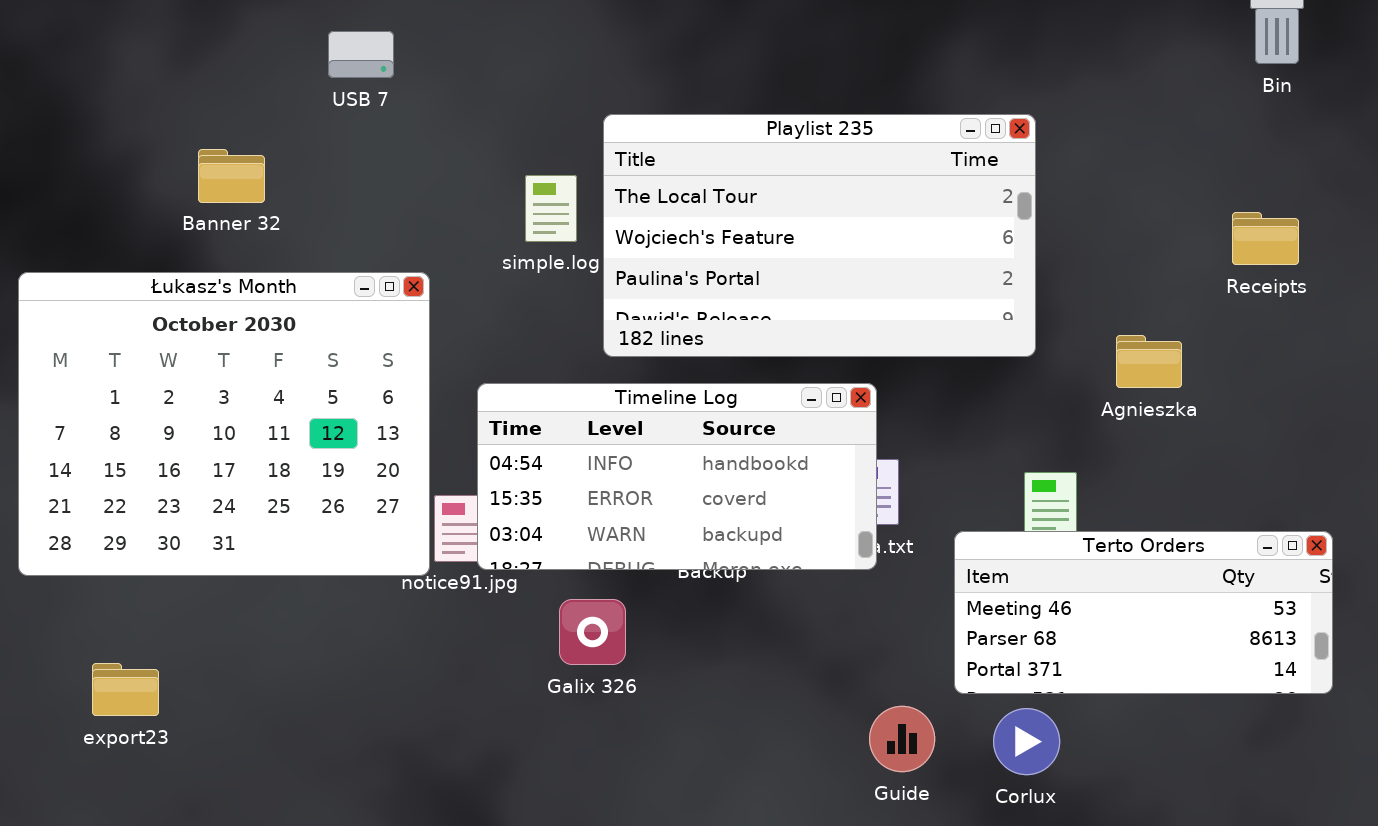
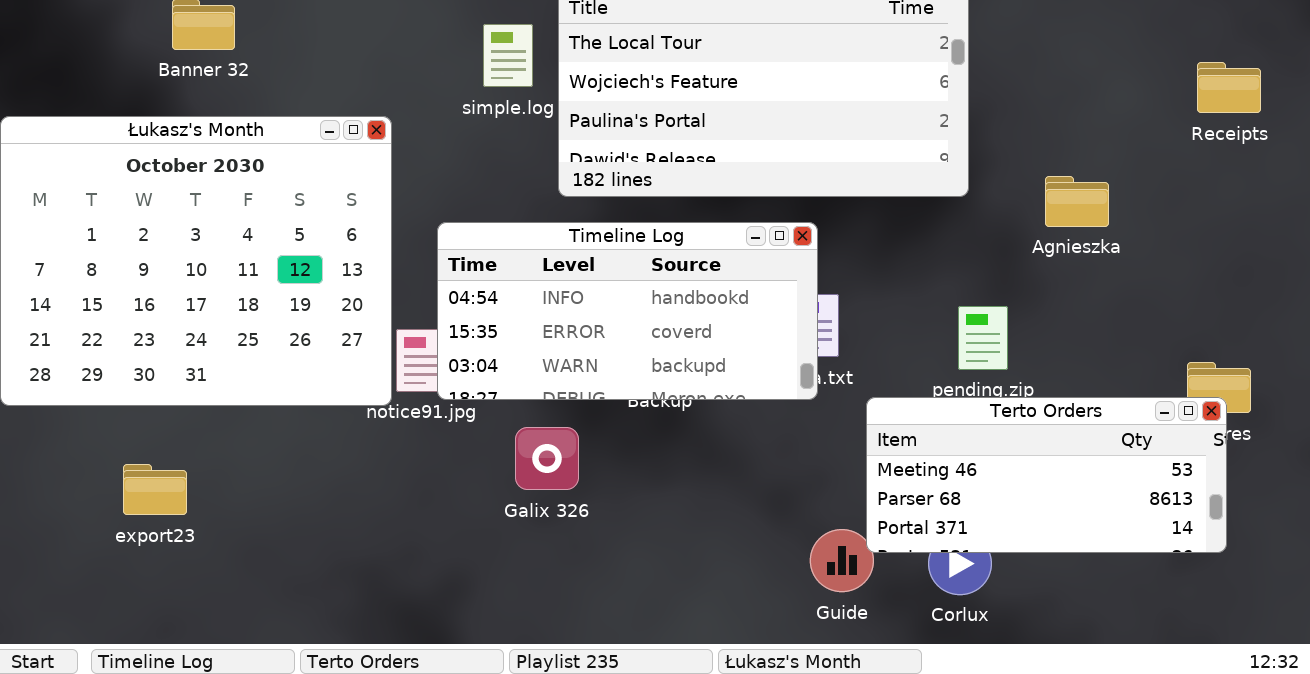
Receipts: [1232,212,1299,265] -> [1197,62,1261,113], moved
Terto Orders: [954,531,1333,694] -> [866,397,1227,553], moved
export23: [92,663,159,716] -> [123,464,187,515], moved

